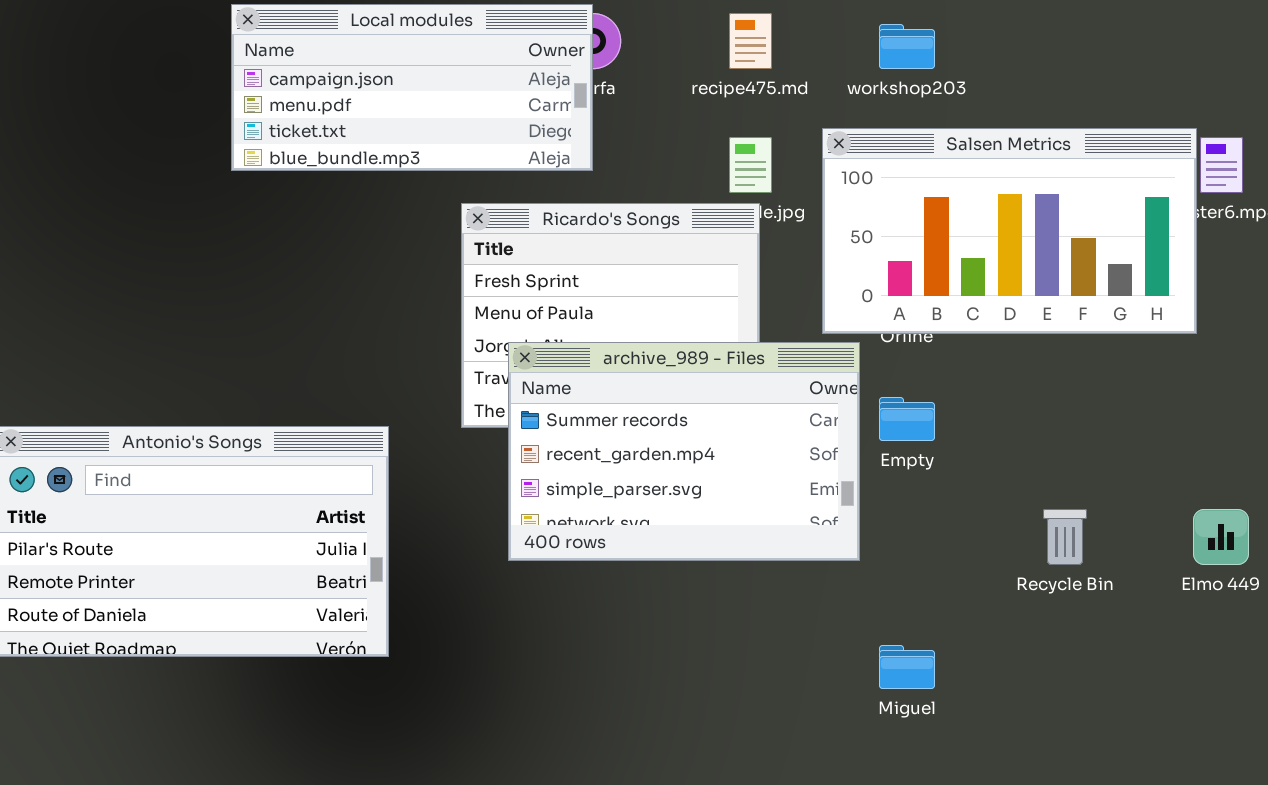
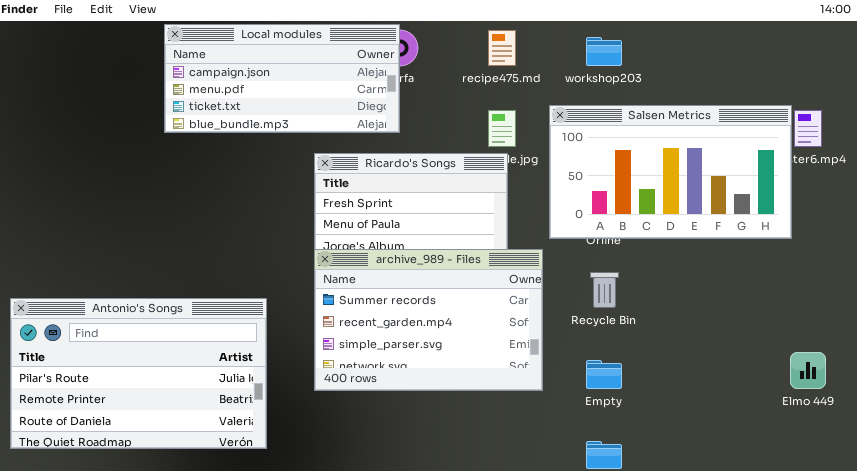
archive_989 - Files: [508,342,860,561] -> [314,249,543,391], moved
Empty: [879,397,935,441] -> [586,360,622,389], moved
Recycle Bin: [1043,509,1087,565] -> [590,272,619,308], moved

